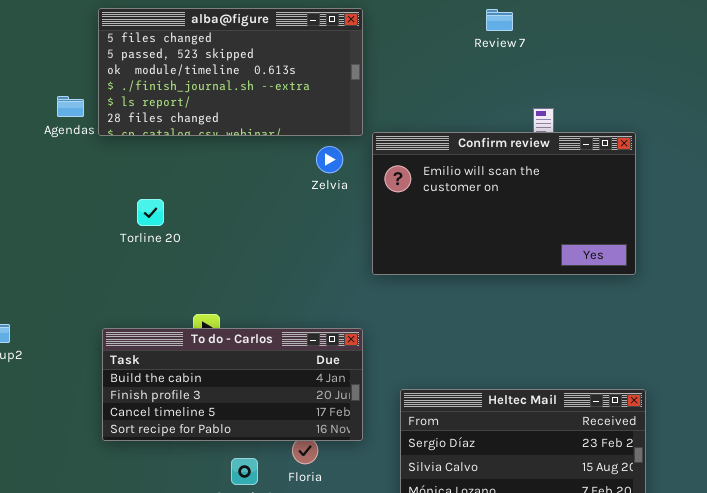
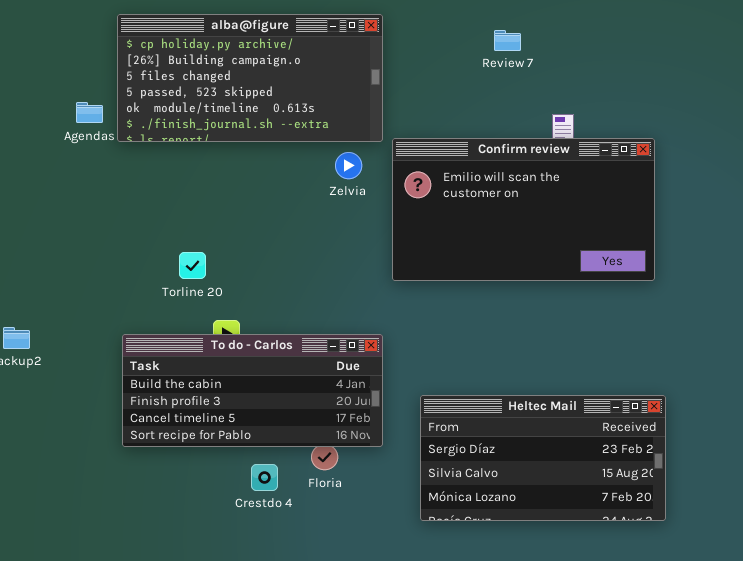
alba@figure: [98,8,363,136] -> [117,14,383,142], scrolled up 2 rows
Review 7: [486,9,513,31] -> [494,30,521,51], moved
Torline 20: [137,199,164,226] -> [179,252,206,279], moved

